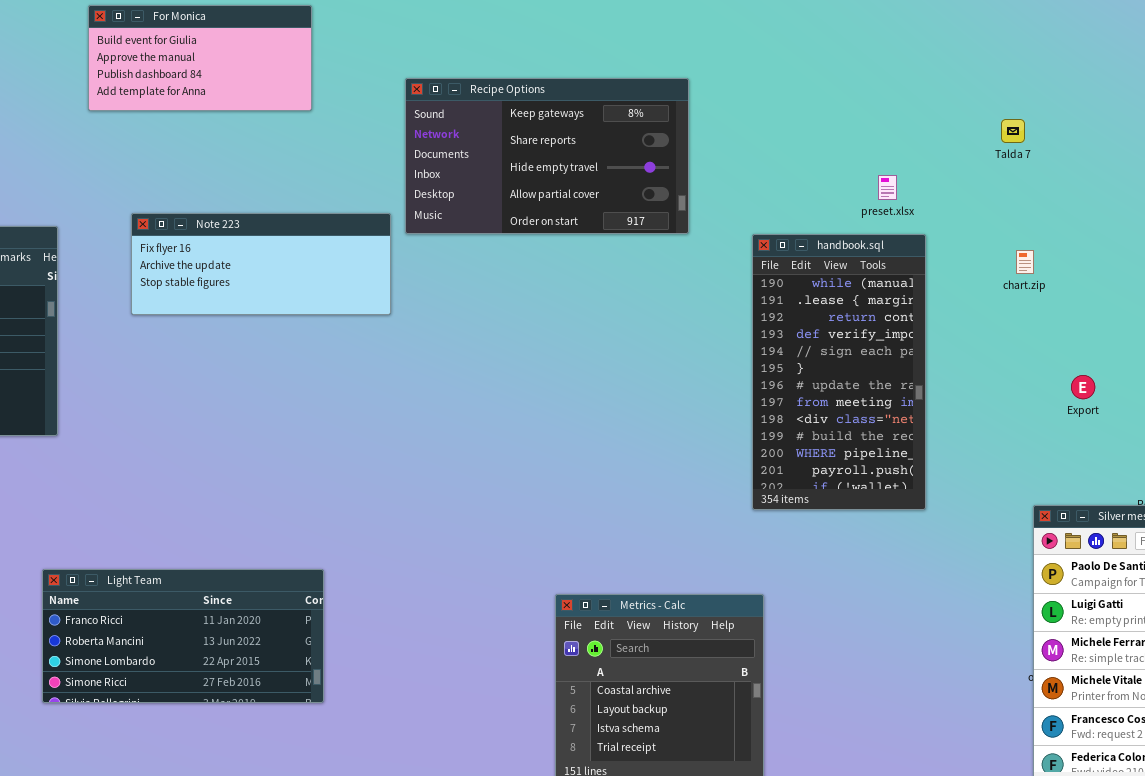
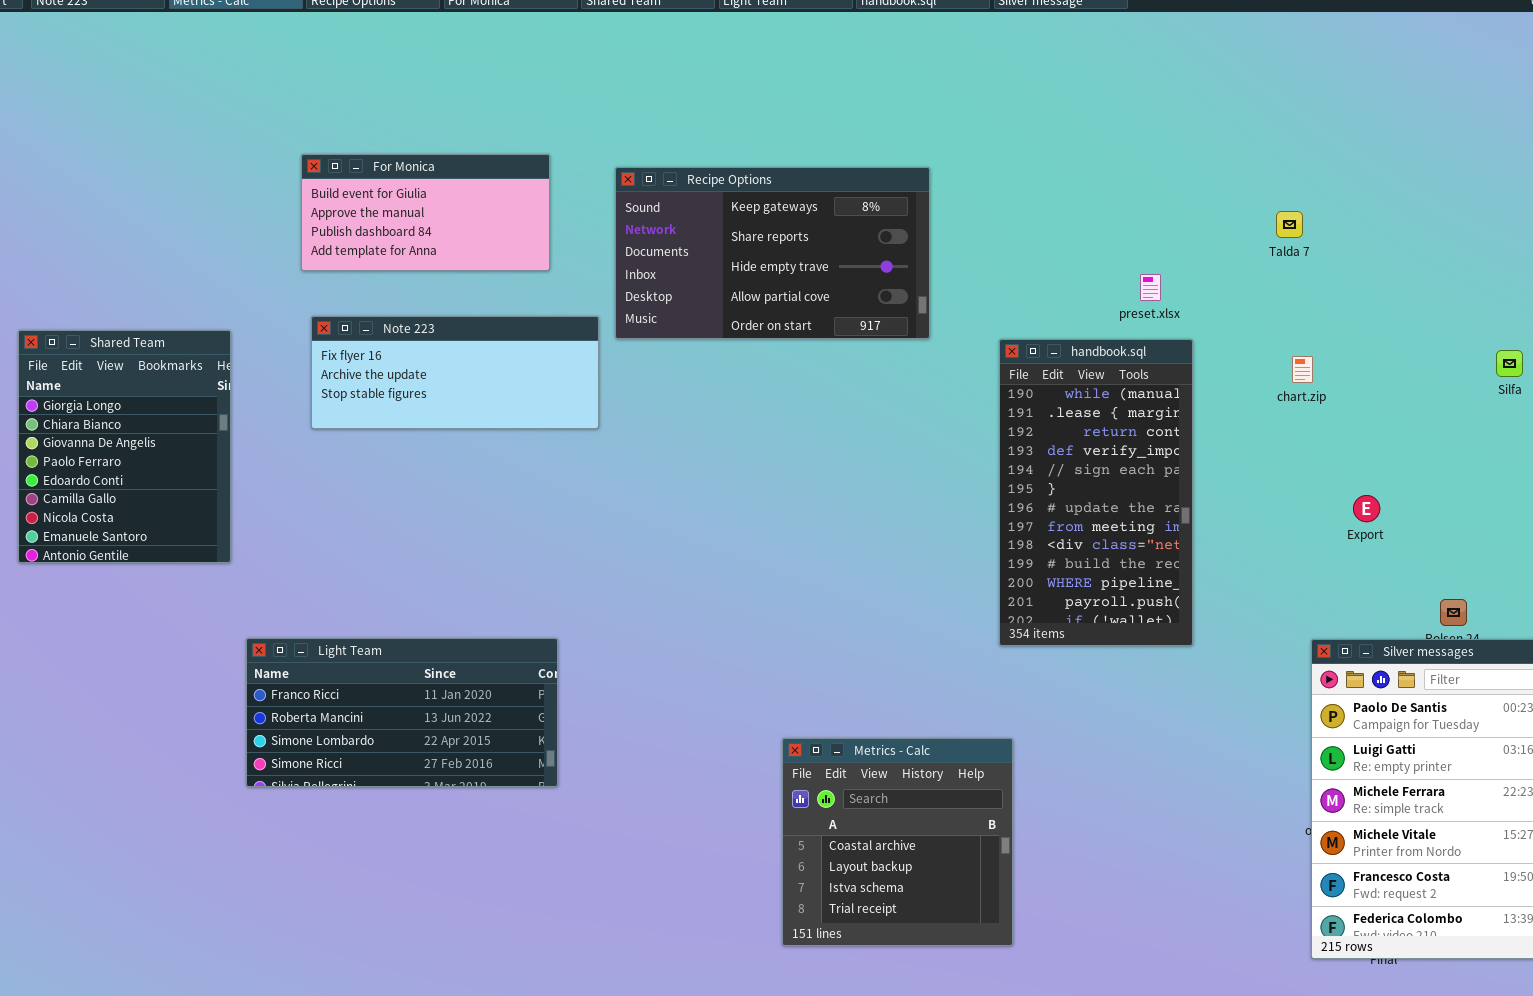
For Monica: [88,5,312,111] -> [301,154,550,271], moved
Light Team: [42,569,324,703] -> [246,638,558,787], moved

